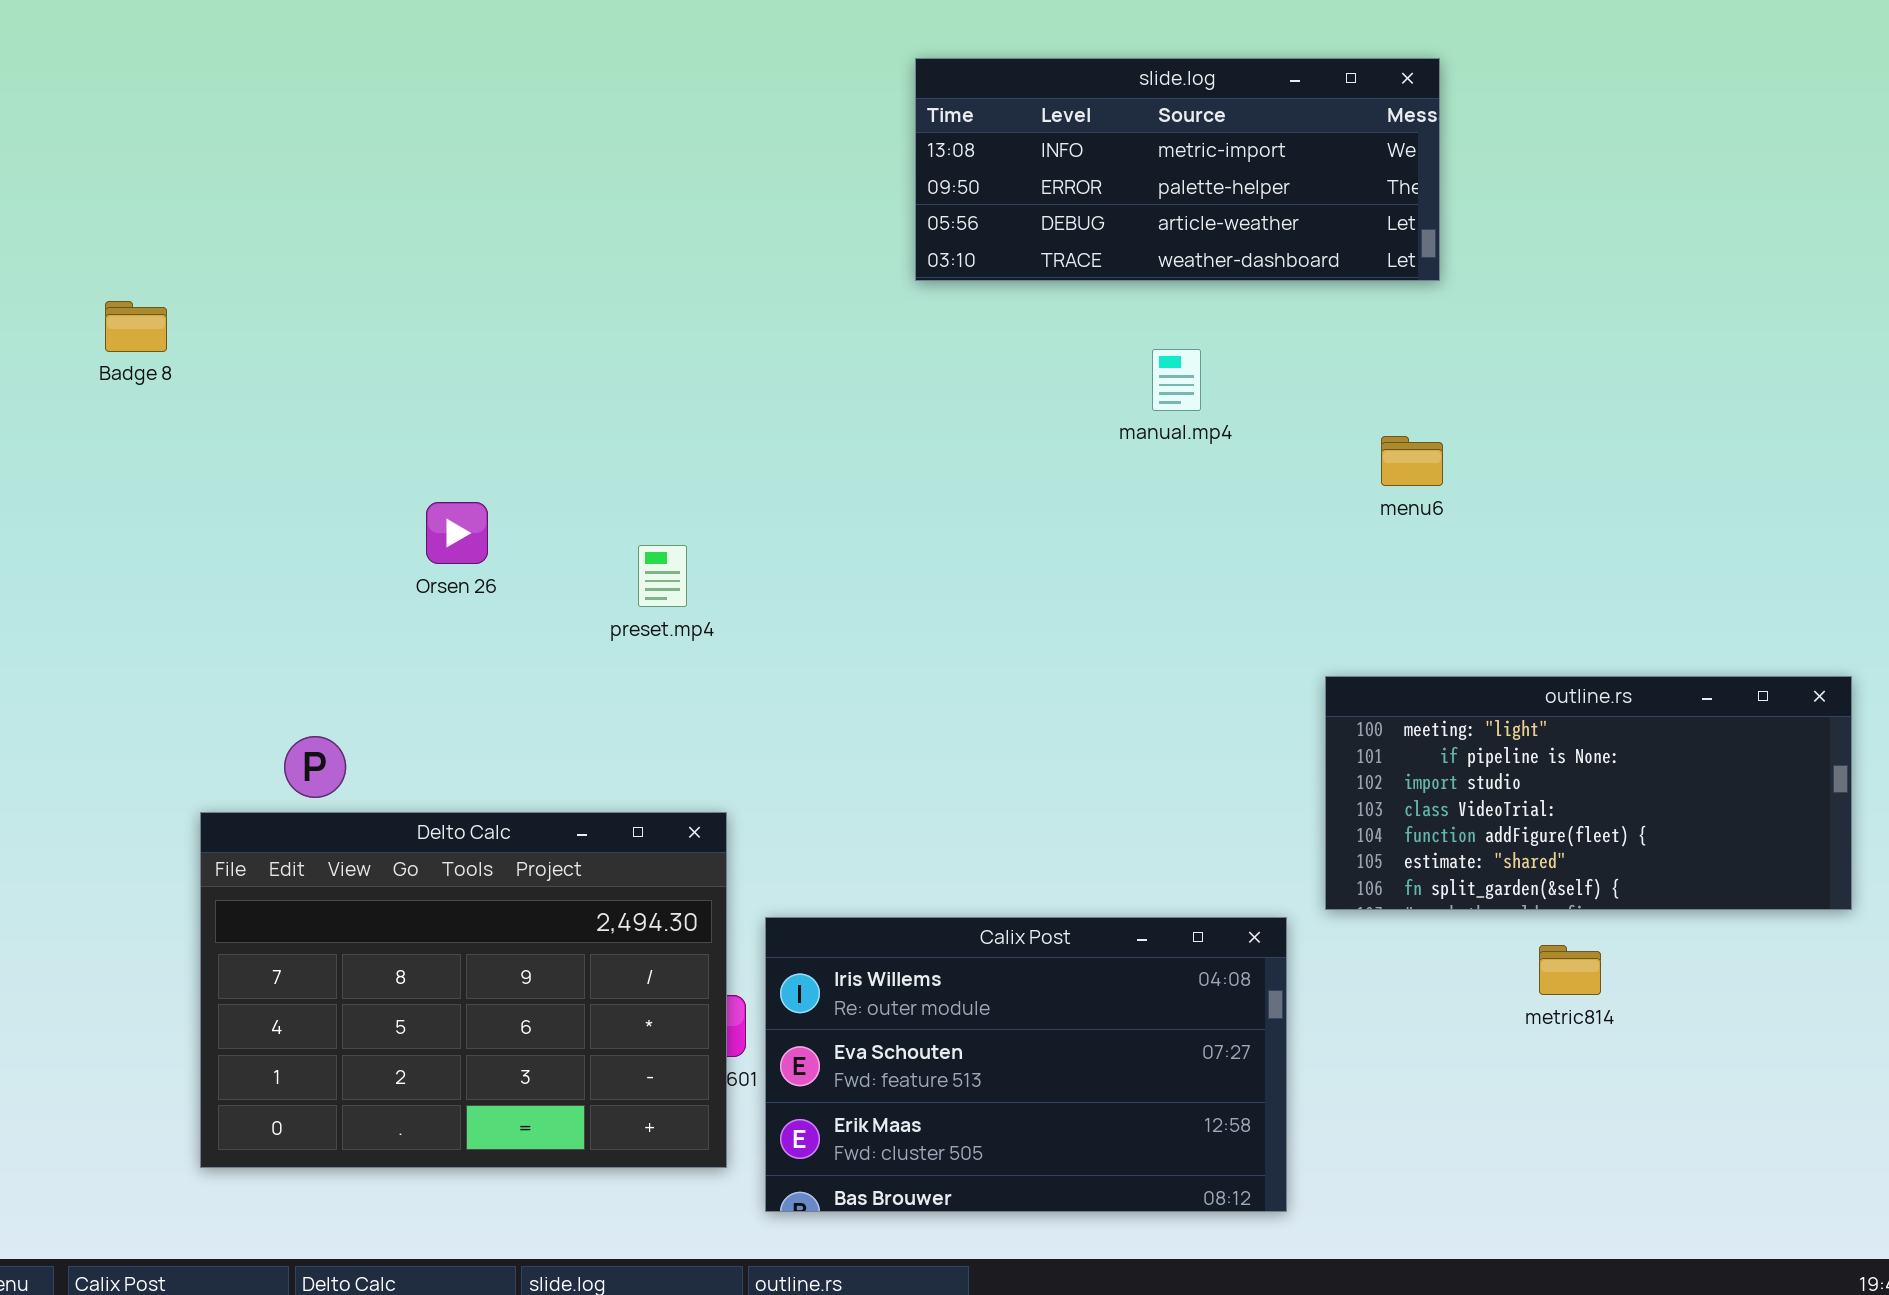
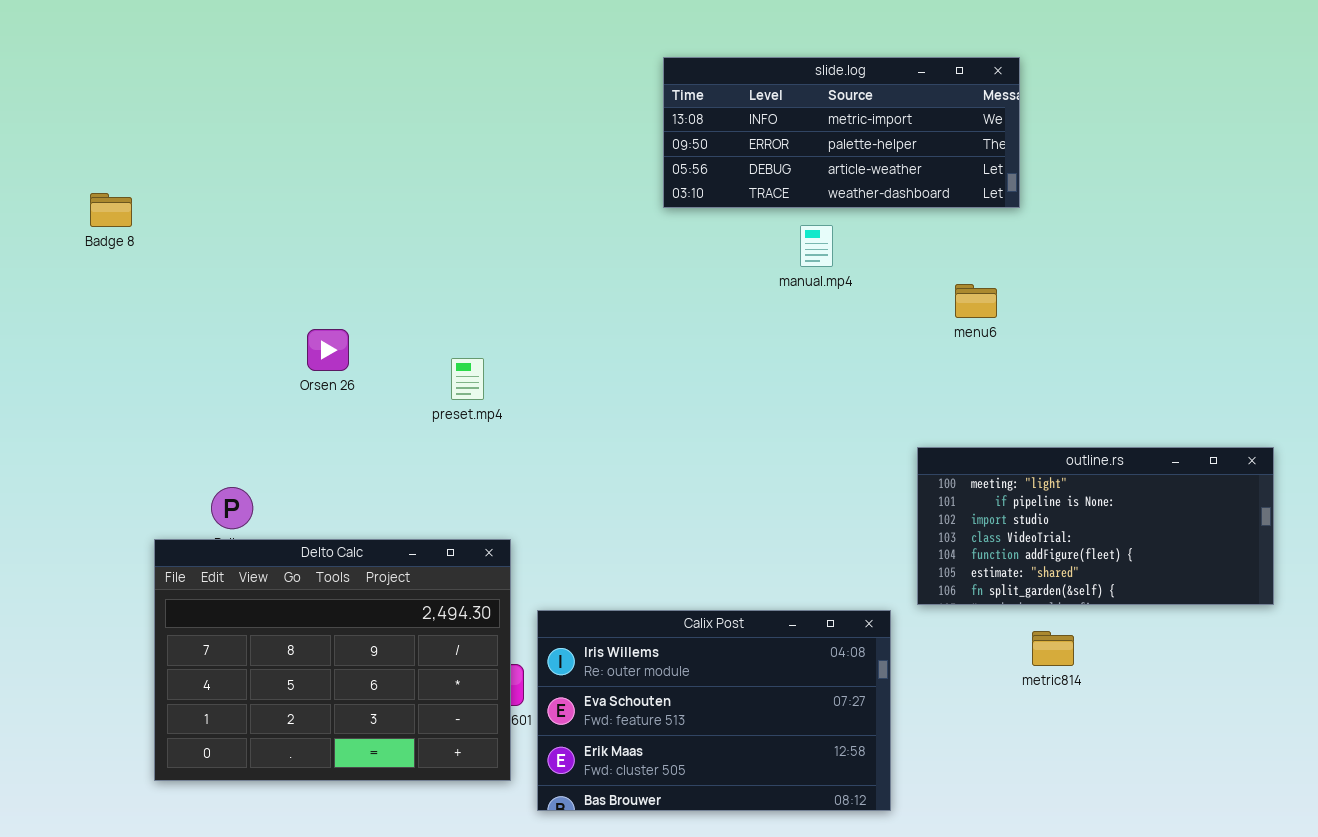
slide.log: [915,58,1440,281] -> [663,57,1020,208], moved
metric814: [1539,945,1601,995] -> [1032,631,1074,666], moved

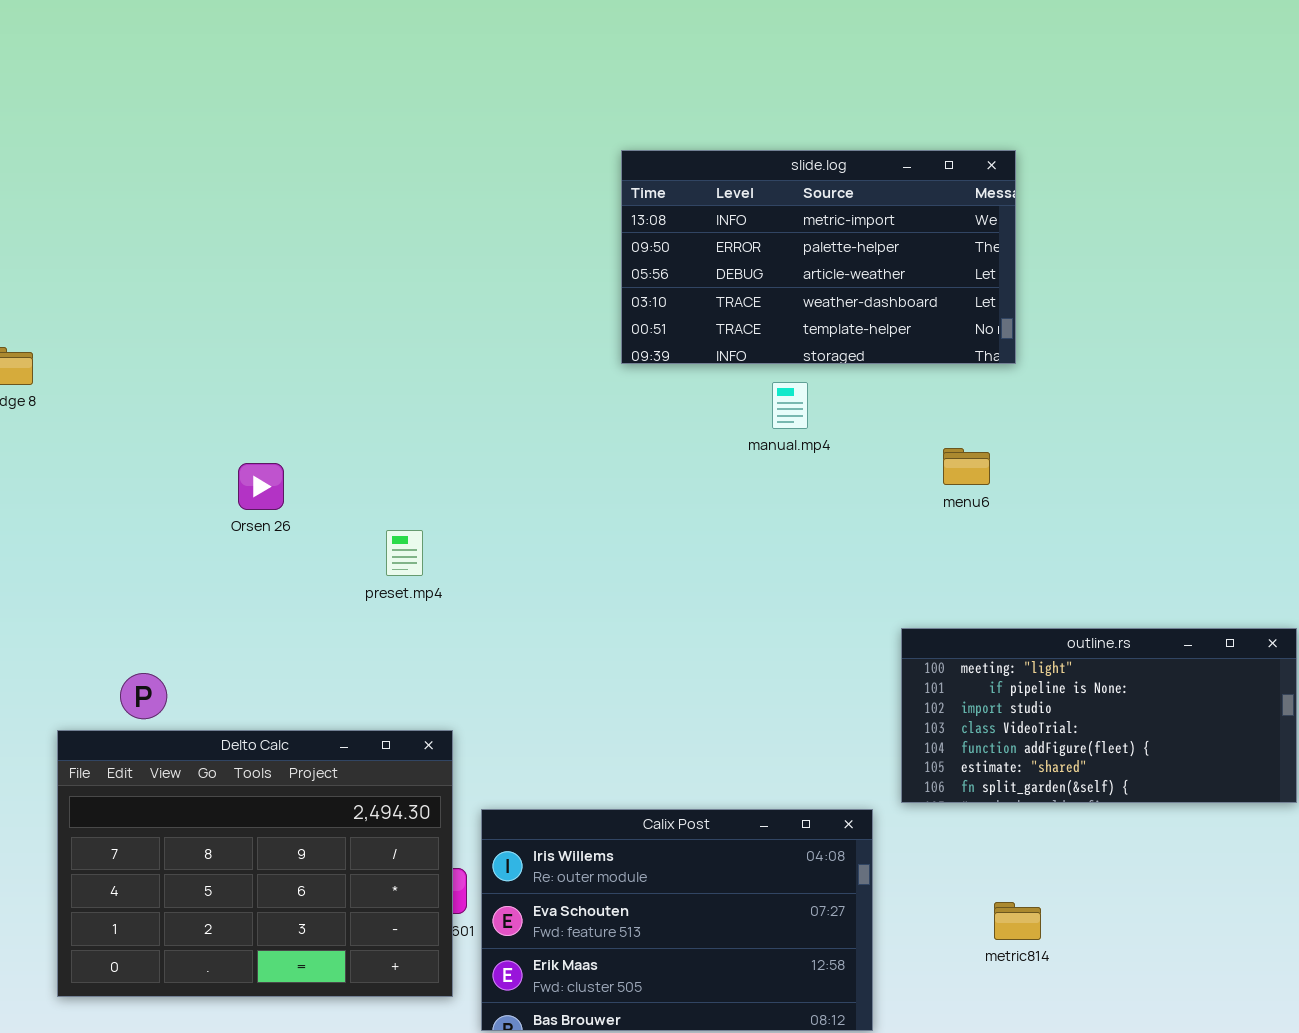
slide.log: [663,57,1020,208] -> [621,150,1016,364], resized
Orsen 26: [307,329,349,371] -> [238,463,284,510], moved
metric814: [1032,631,1074,666] -> [994,902,1041,940], moved

